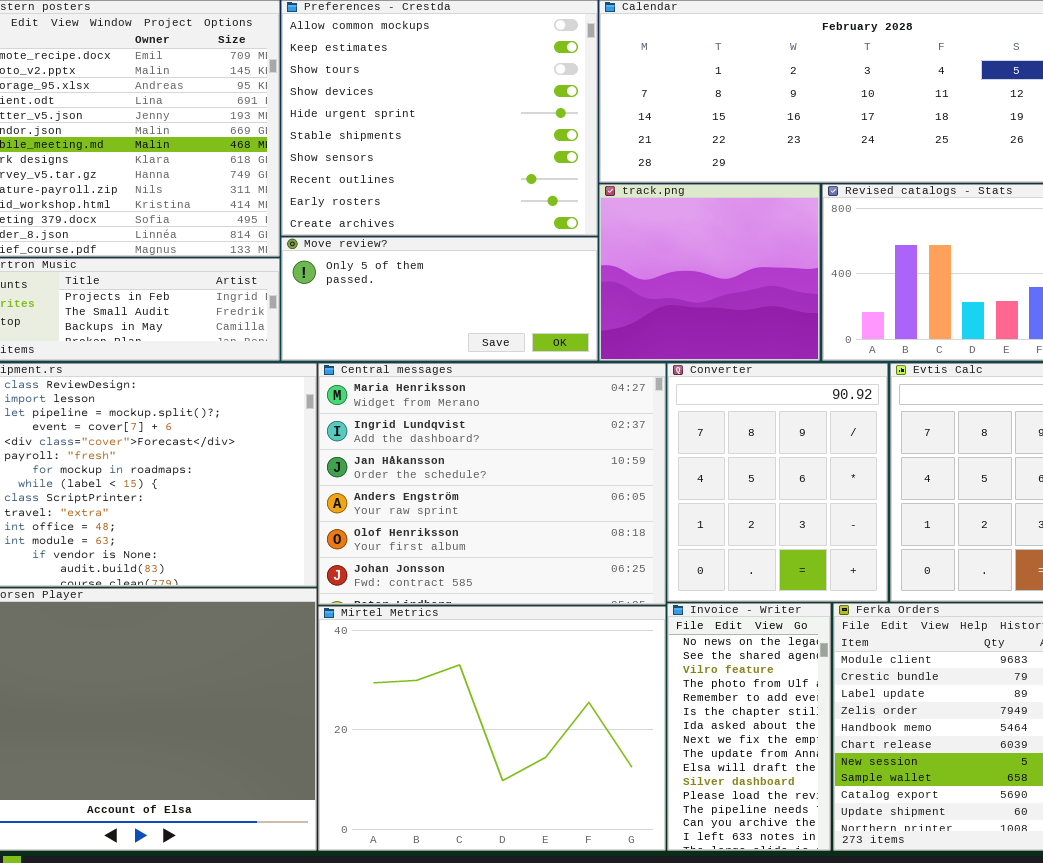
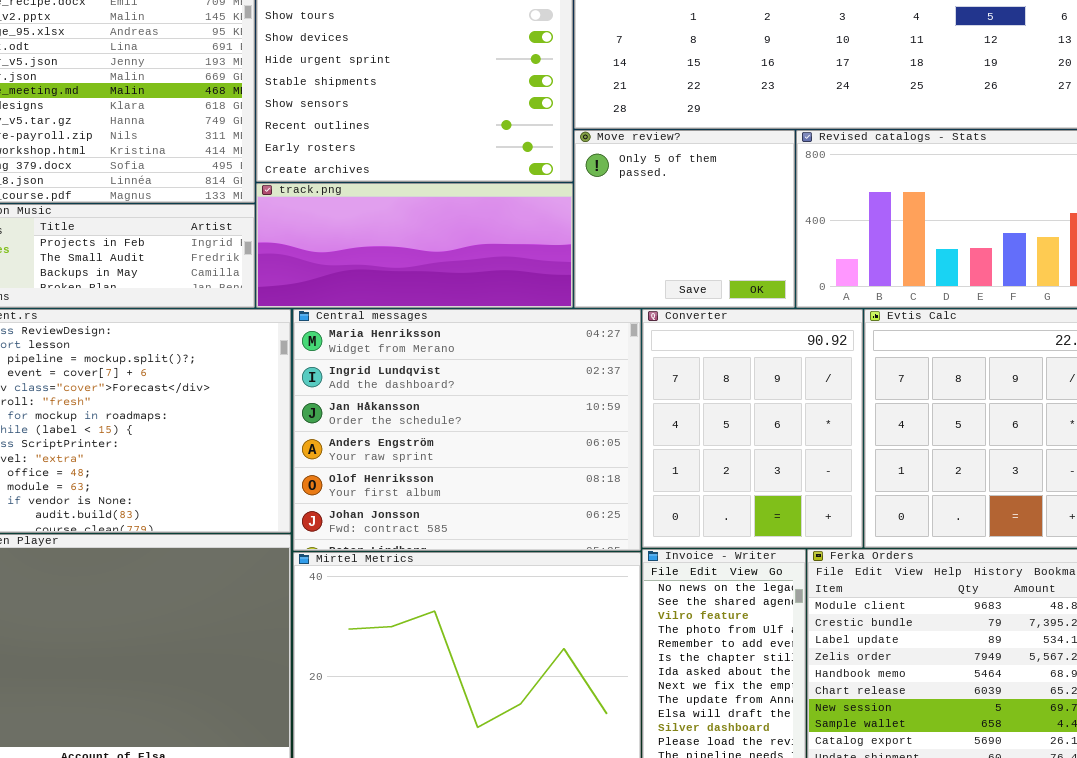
track.png: [599,184,820,361] -> [256,183,573,308], moved, resized
Move review?: [281,237,598,361] -> [574,130,795,308], moved, resized

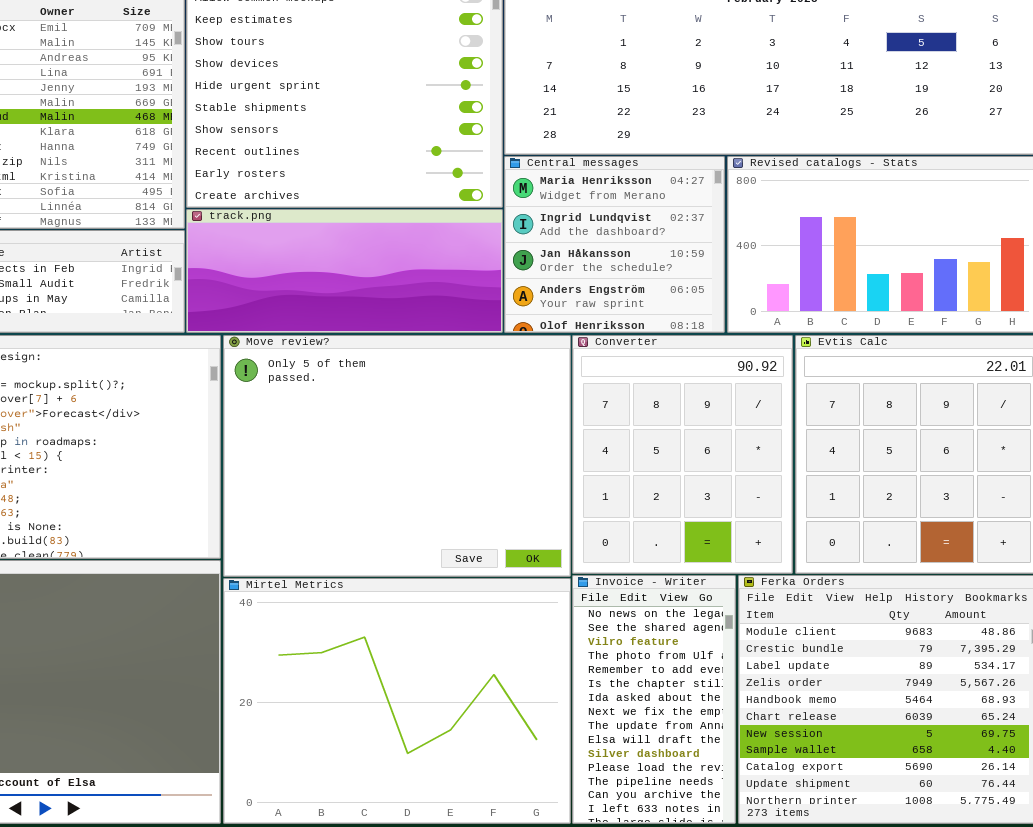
Move review?: [574,130,795,308] -> [223,335,571,577], moved, resized
Central messages: [293,309,641,551] -> [504,156,725,333], moved, resized

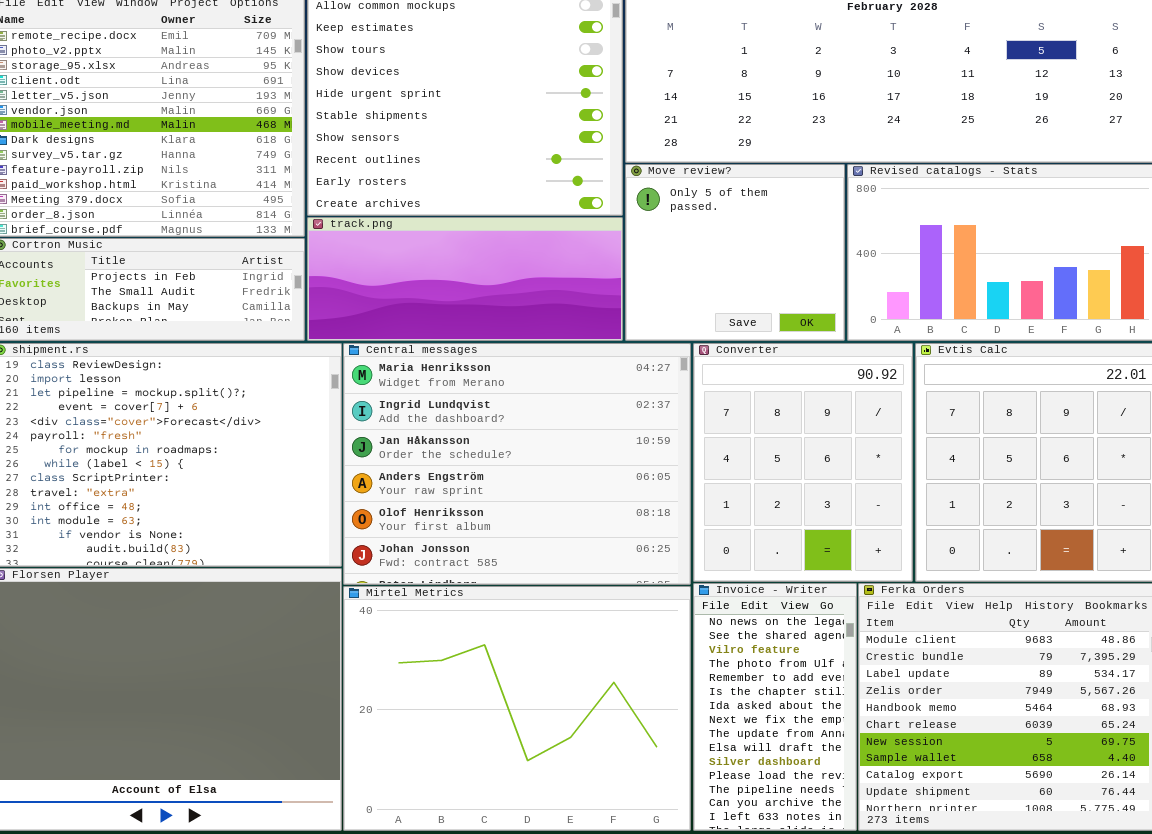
Central messages: [504,156,725,333] -> [343,343,691,585], moved, resized
Move review?: [223,335,571,577] -> [625,164,845,341], moved, resized

